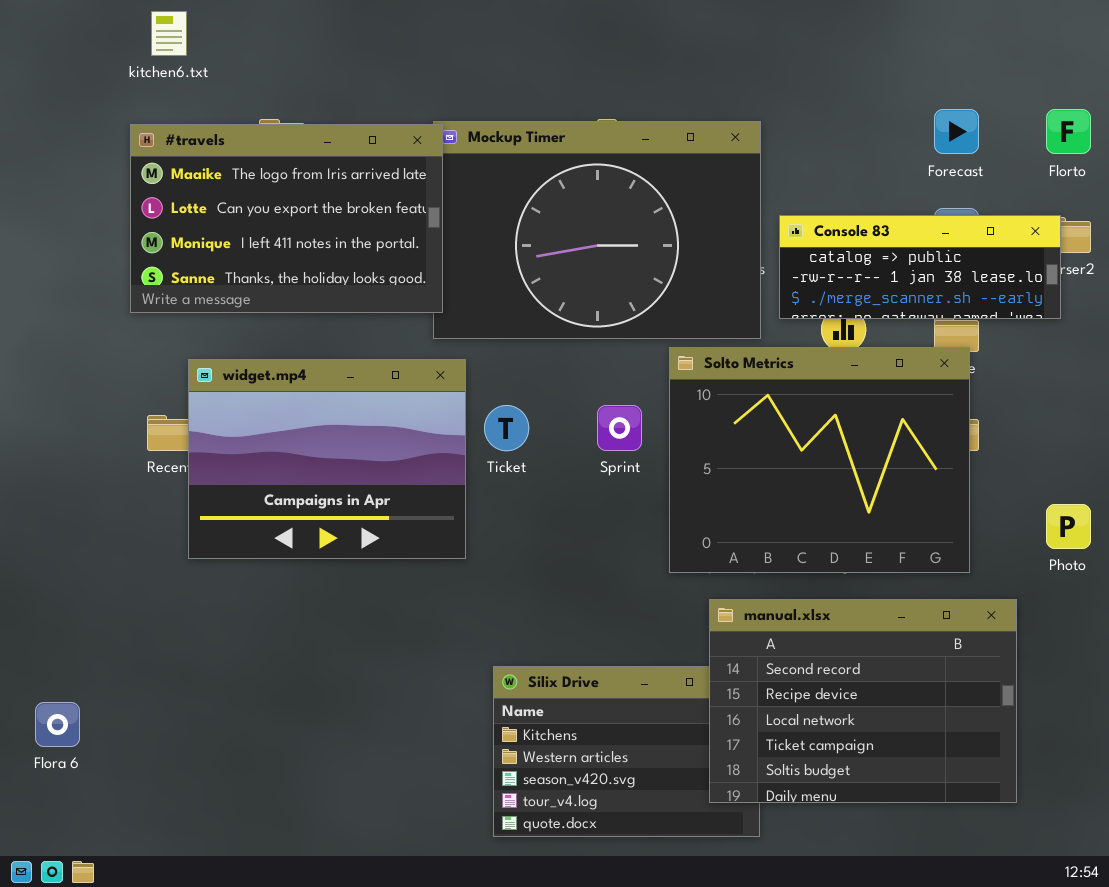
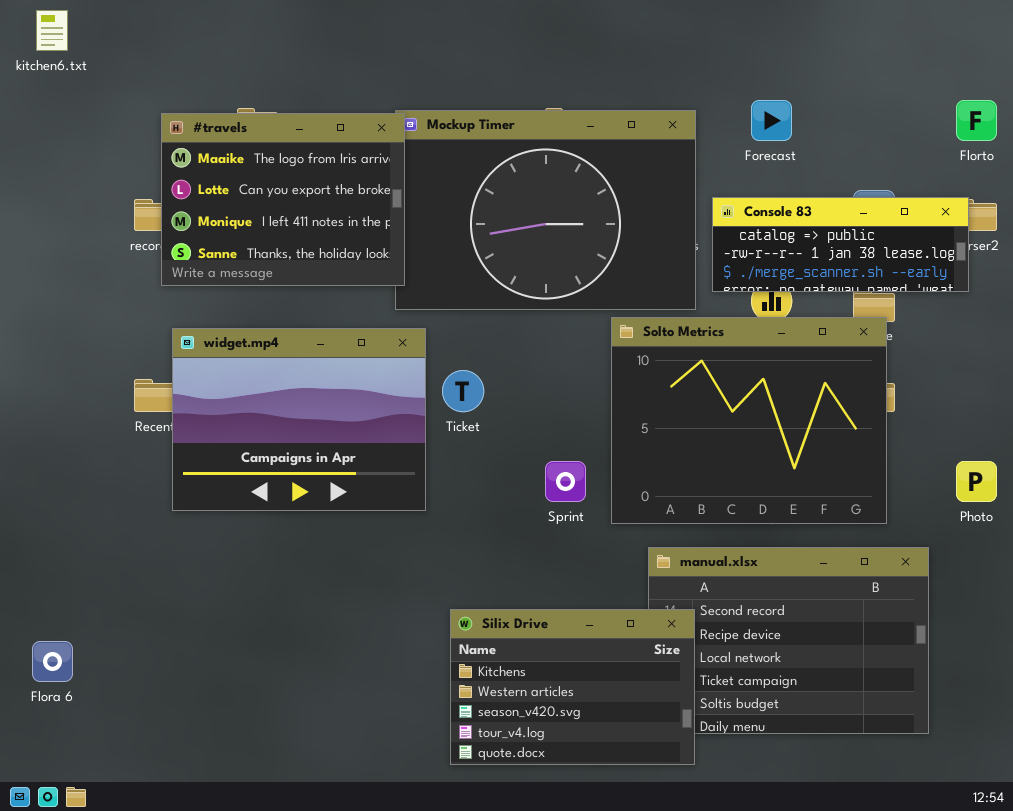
kitchen6.txt: [151,11,187,56] -> [36,10,68,51], moved
Forecast: [934,109,979,154] -> [751,100,792,141], moved
#travels: [130,124,443,313] -> [161,113,405,286], resized
Sprint: [597,405,642,451] -> [545,461,586,502], moved
Silix Drive: [493,666,760,837] -> [450,609,695,765], raised

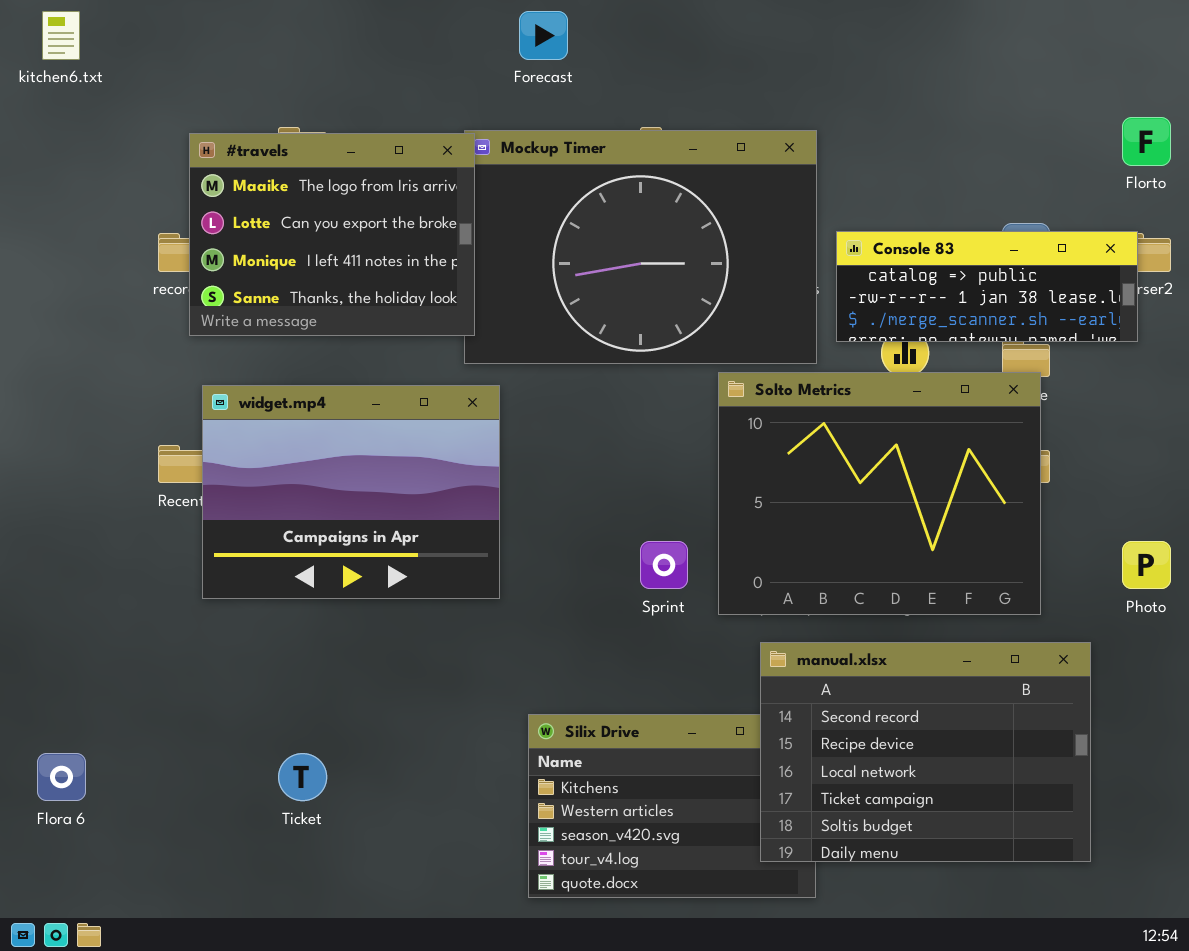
Forecast: [751,100,792,141] -> [519,11,568,60], moved
Ticket: [442,370,484,412] -> [278,753,327,801], moved
manual.xlsx: [648,547,929,734] -> [760,642,1091,862], raised

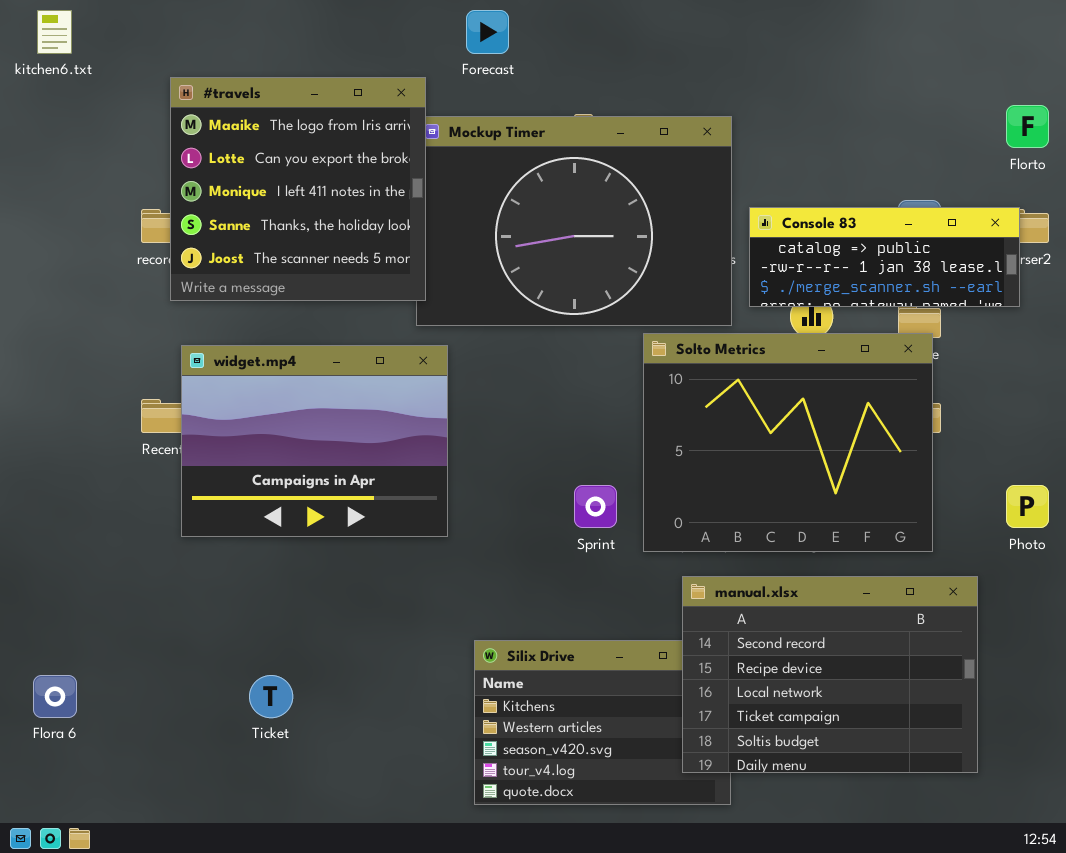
#travels: [189,133,475,336] -> [170,77,426,301], resized

